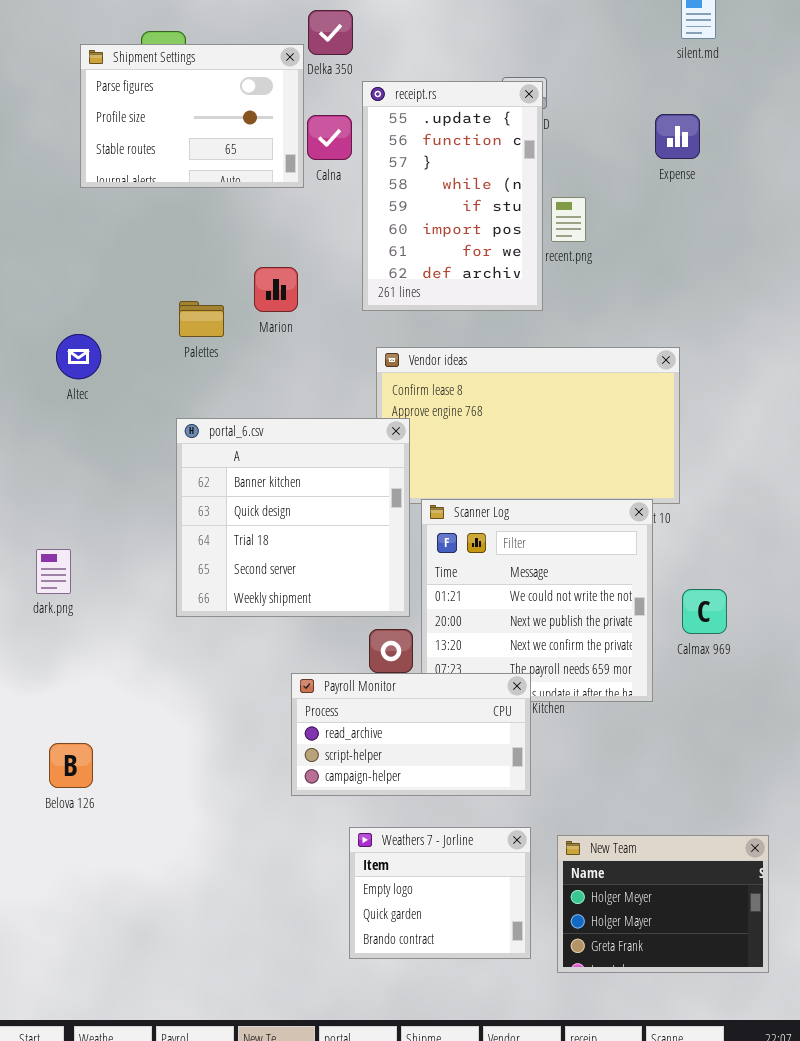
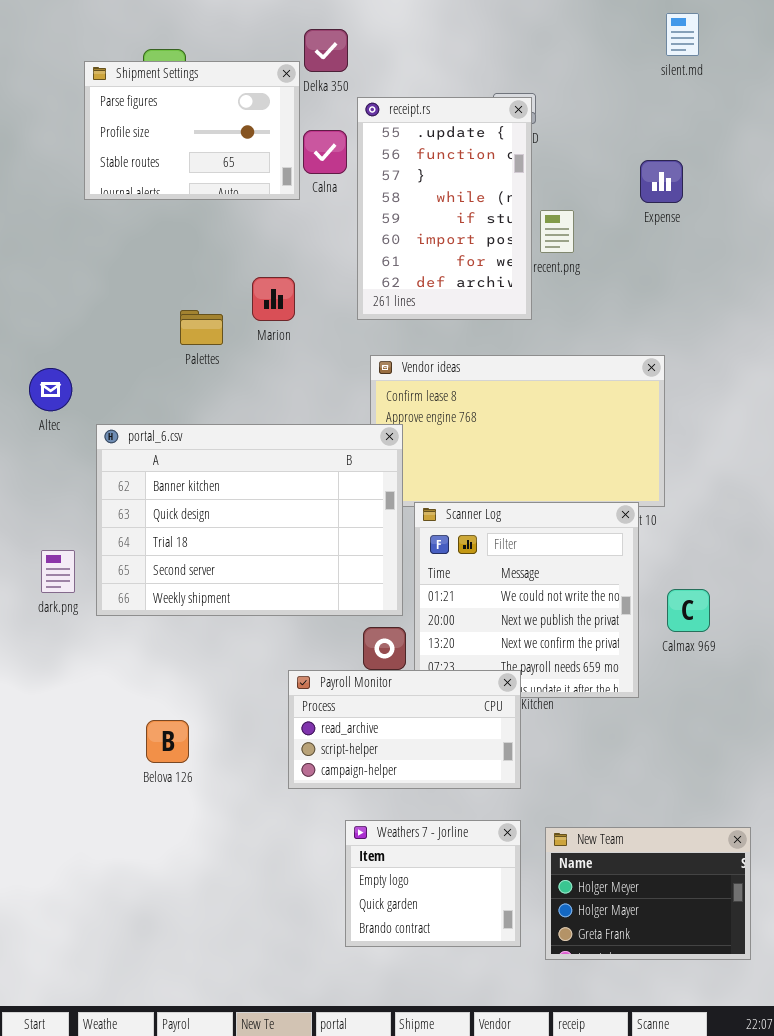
Expense: [655,114,700,159] -> [640,160,683,203], moved
Altec: [56,334,101,379] -> [29,368,72,411], moved
portal_6.csv: [176,418,410,617] -> [96,424,403,616], resized
Belova 126: [49,743,93,788] -> [146,720,189,763], moved

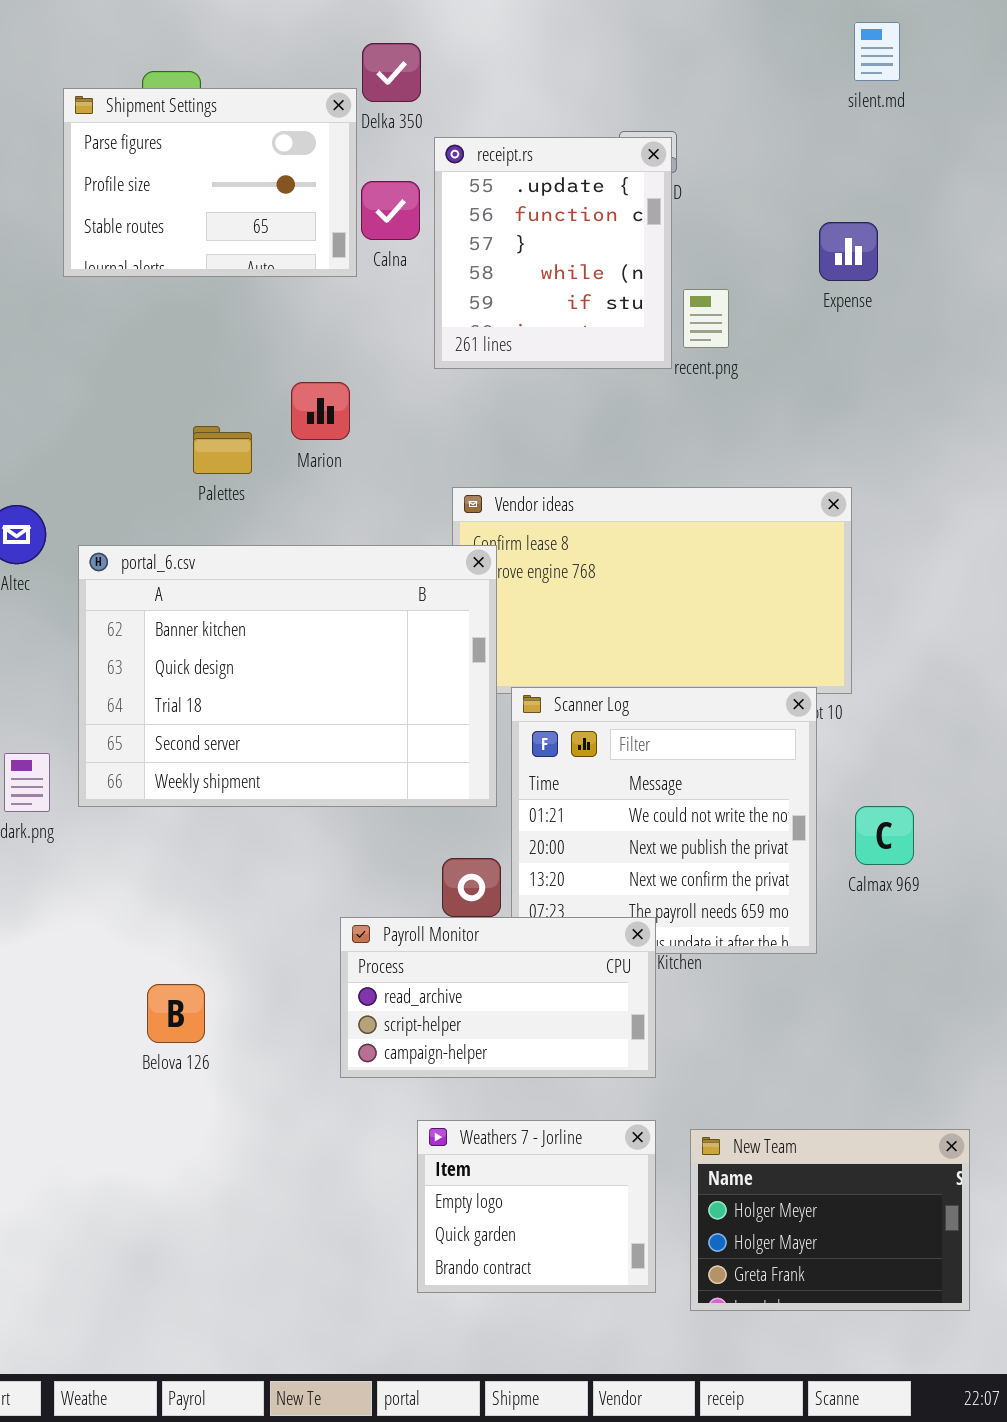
receipt.rs: [357,97,532,320] -> [434,137,672,369], resized
portal_6.csv: [96,424,403,616] -> [78,545,497,807], moved

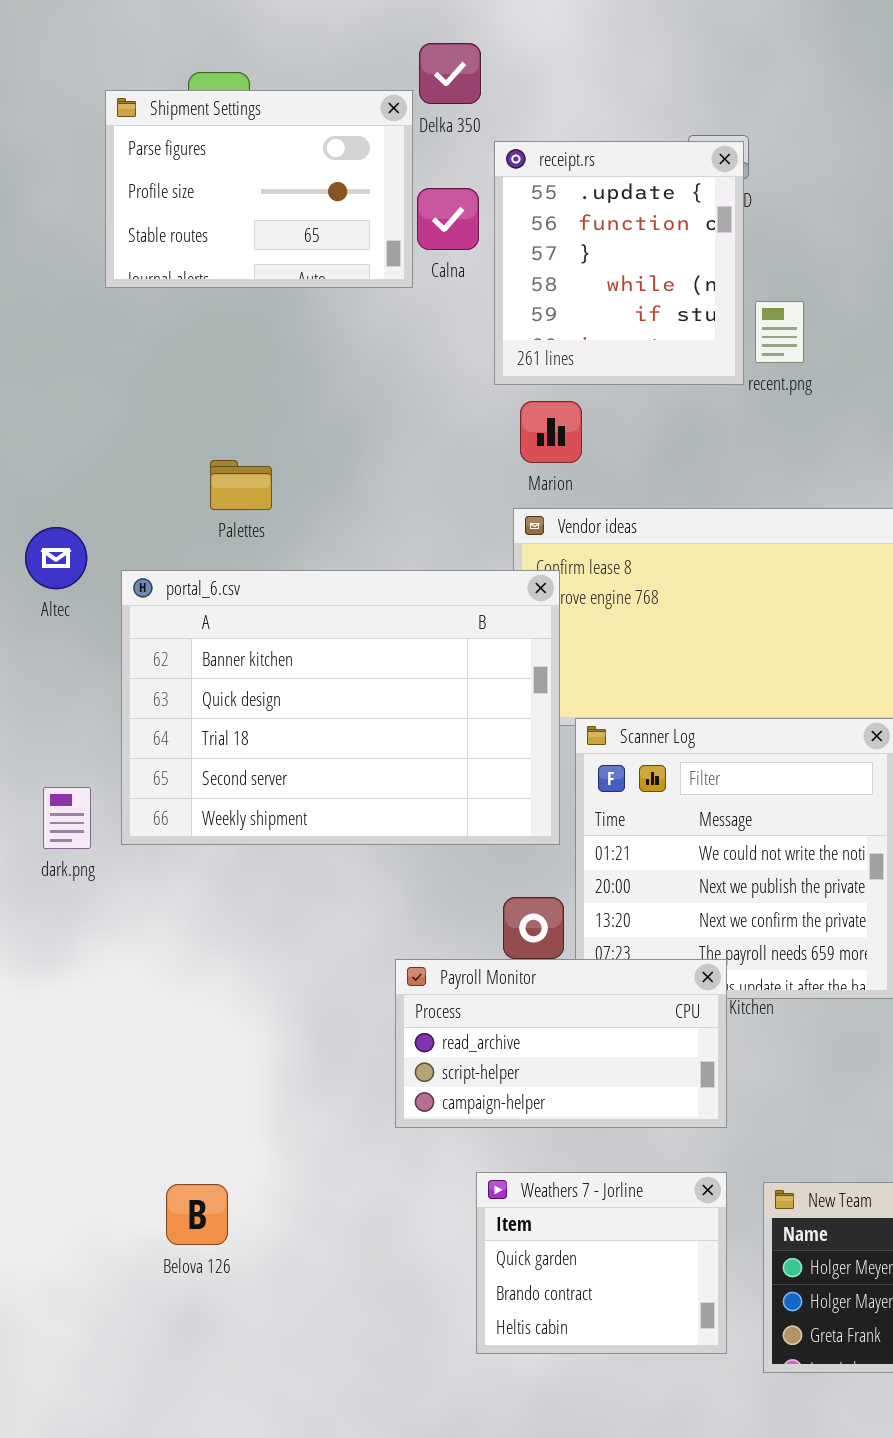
Marion: [291,382,350,440] -> [520,401,582,463], moved
Palettes: [193,426,252,474] -> [210,460,272,510], moved
Belova 126: [147,984,205,1043] -> [166,1184,228,1245], moved
Weathers 7 - Jorline: [417,1120,656,1293] -> [476,1172,727,1354], scrolled down 1 row

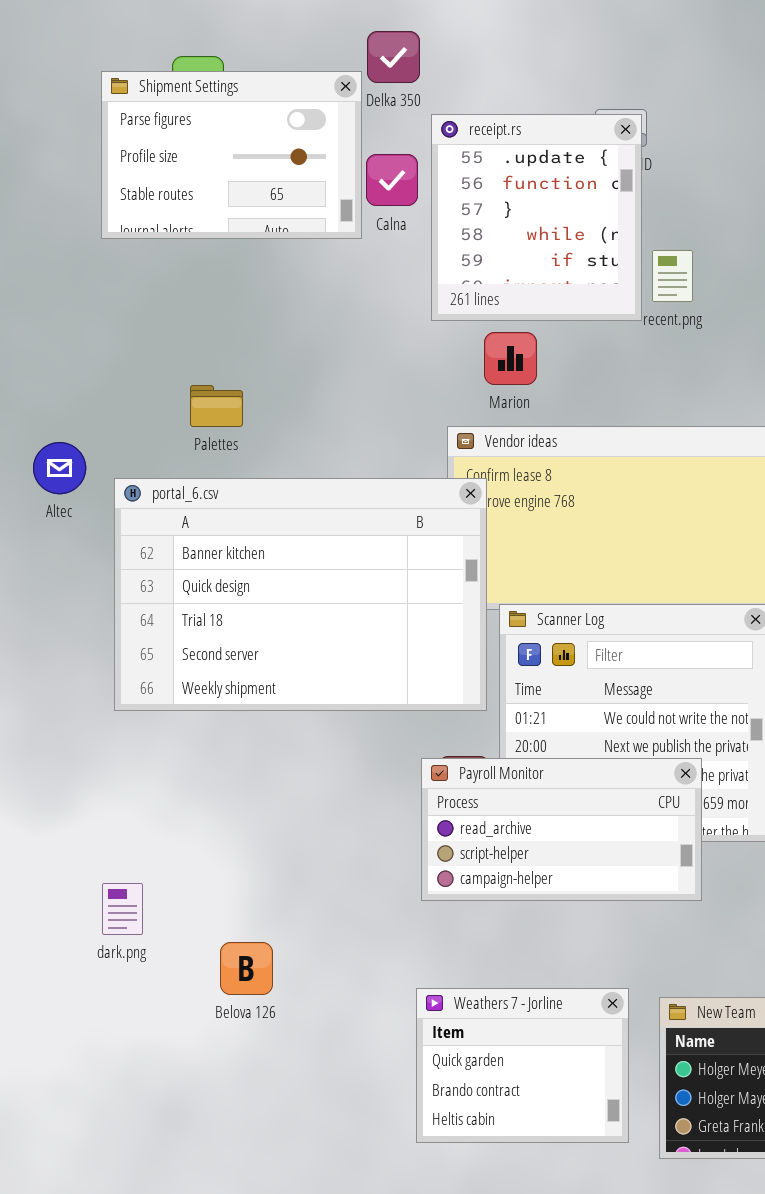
Marion: [520,401,582,463] -> [484,332,537,385], moved
dark.png: [43,787,91,849] -> [102,883,143,935], moved
Payroll Monitor: [395,959,727,1128] -> [421,758,702,901], moved
Belova 126: [166,1184,228,1245] -> [220,942,273,995], moved

